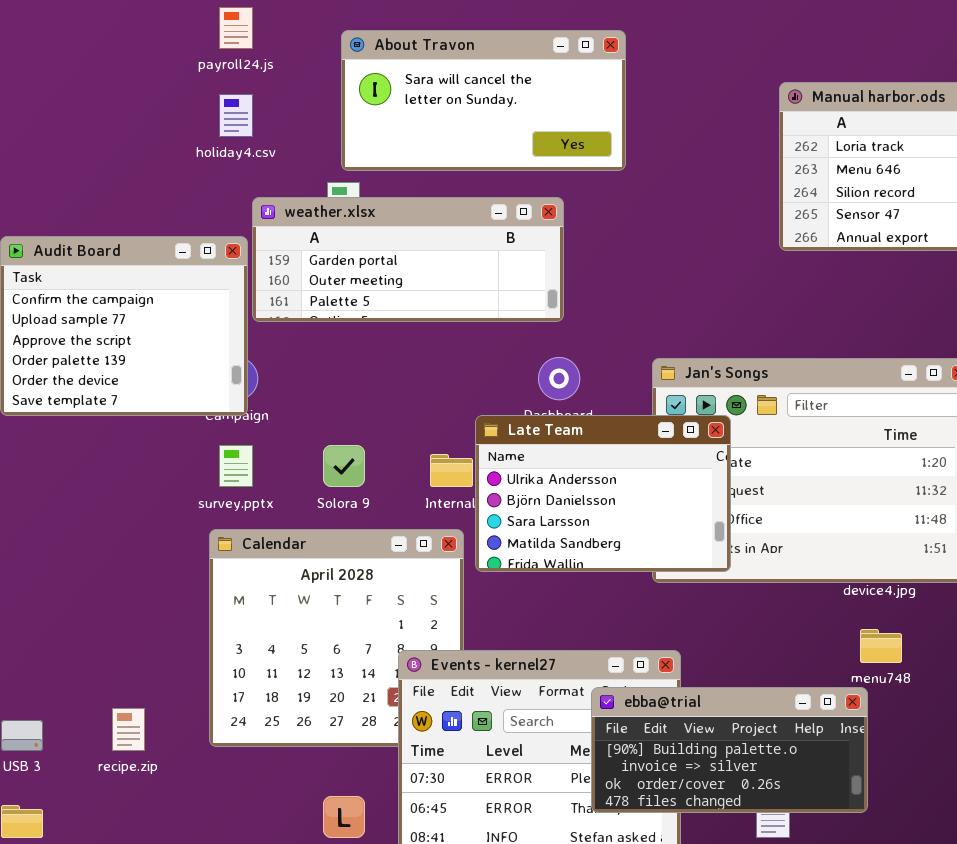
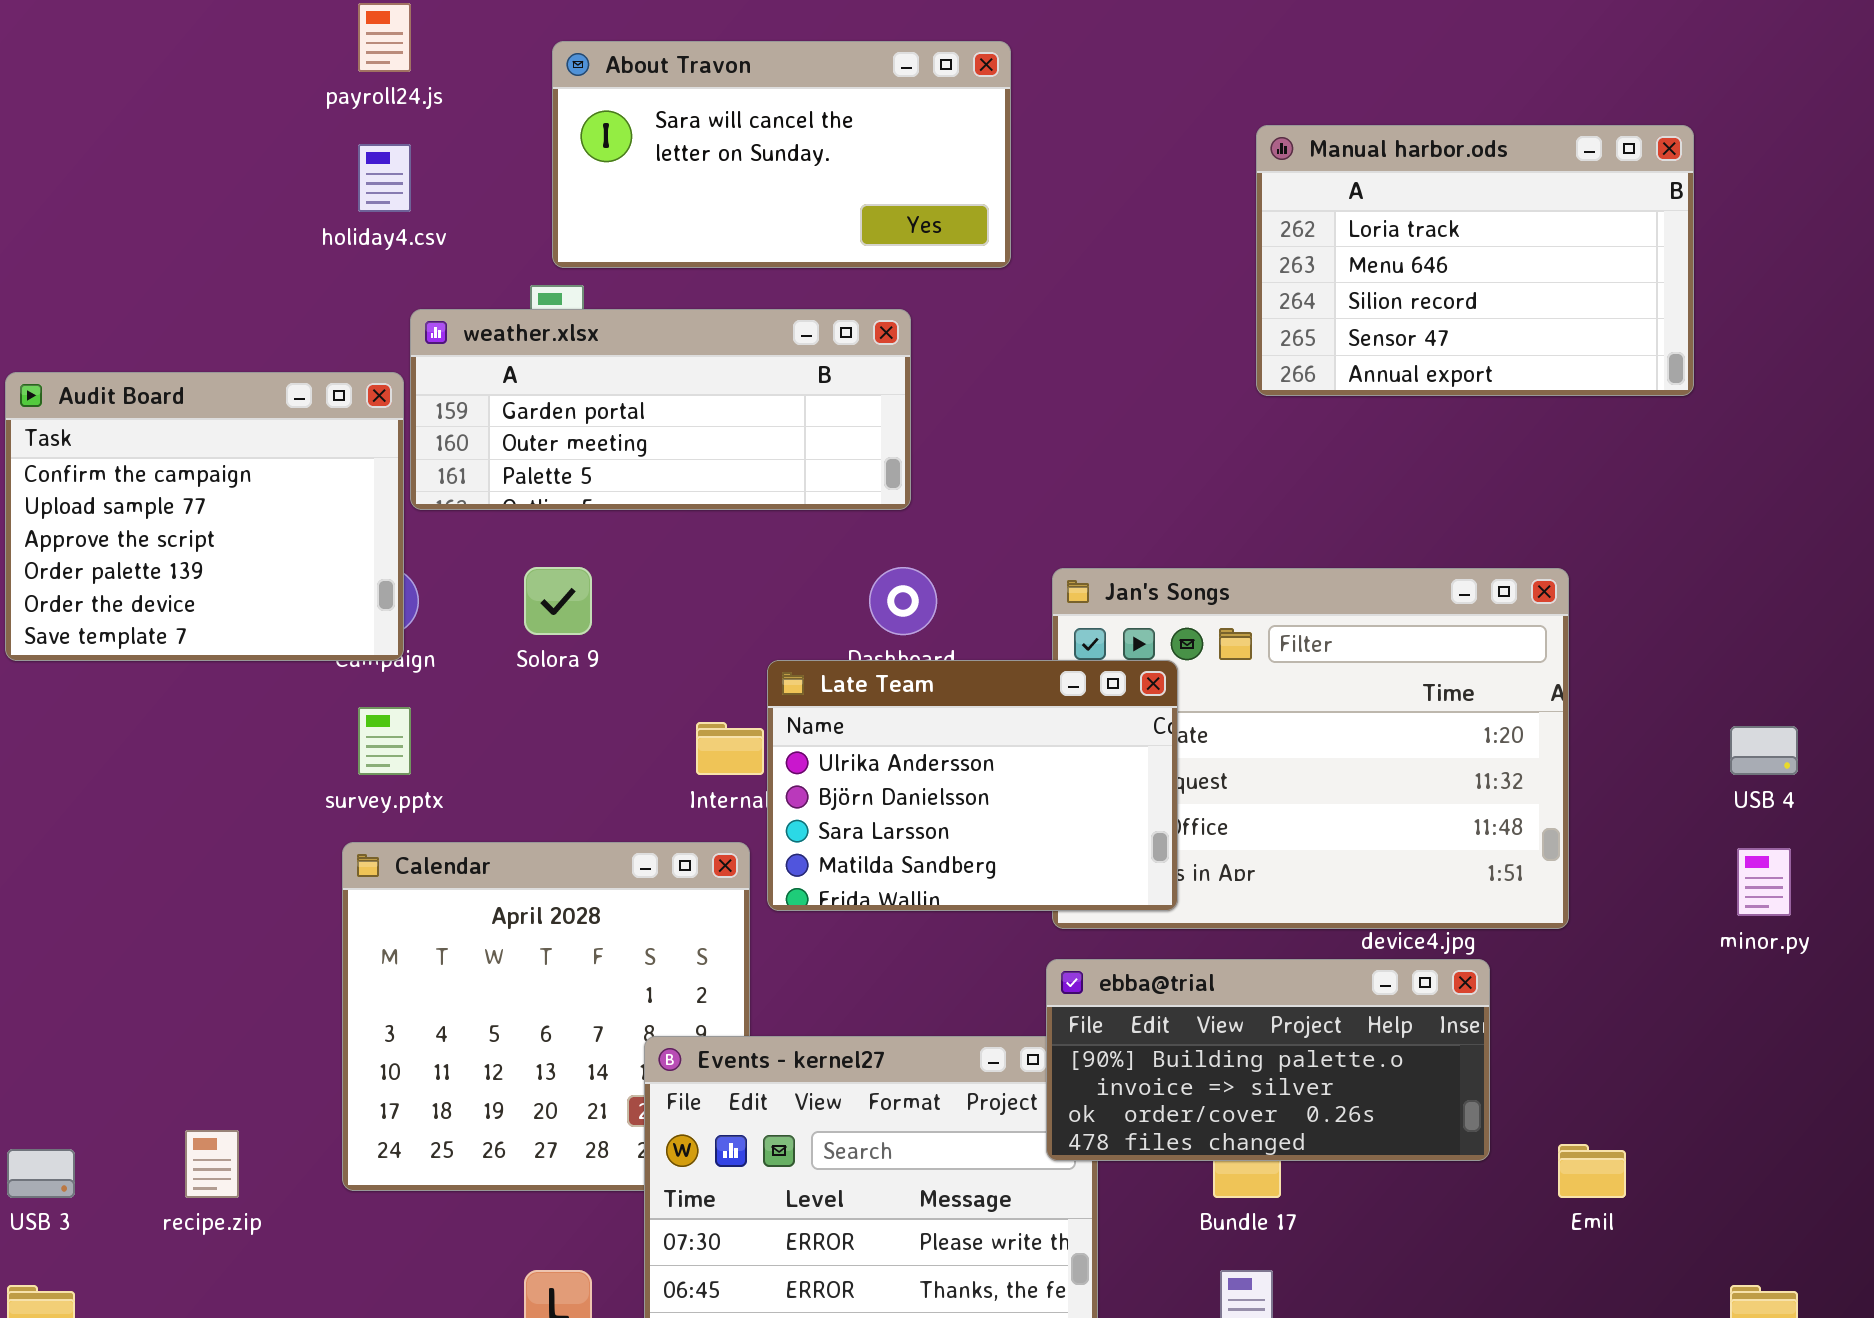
Solora 9: [323,445,365,487] -> [524,567,592,635], moved
ebba@trial: [591,687,868,813] -> [1046,959,1490,1161], moved

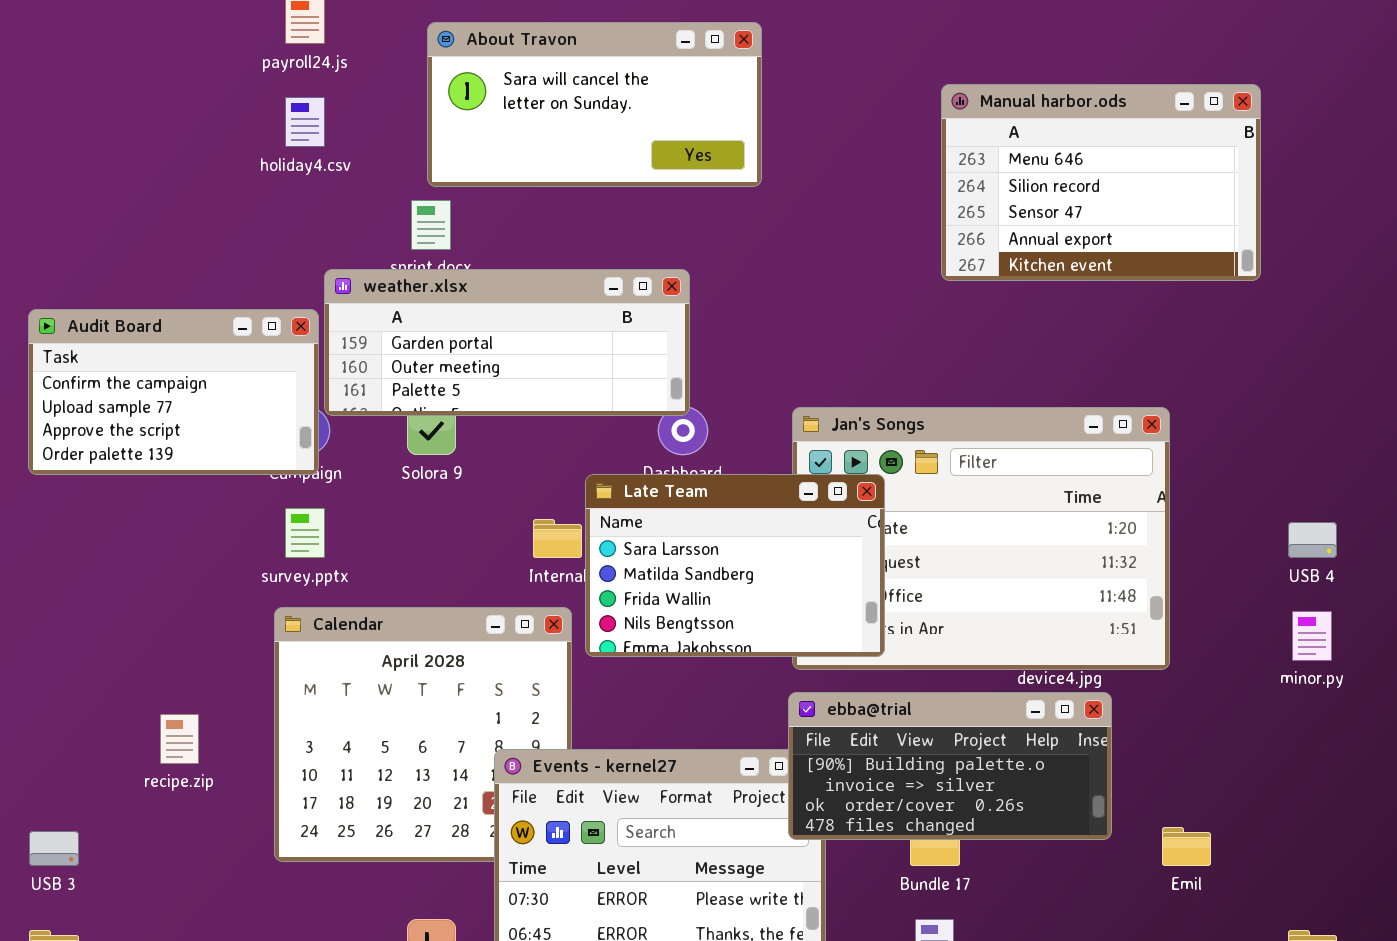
Manual harbor.ods: [1256,125,1694,396] -> [941,84,1261,281], scrolled down 1 row
weather.xlsx: [410,309,911,510] -> [324,269,690,416], moved
Audit Board: [5,372,404,661] -> [28,309,319,475], resized
Late Team: [767,660,1178,911] -> [585,474,885,657], scrolled down 2 rows
recipe.zip: [185,1130,239,1198] -> [160,714,199,764], moved

